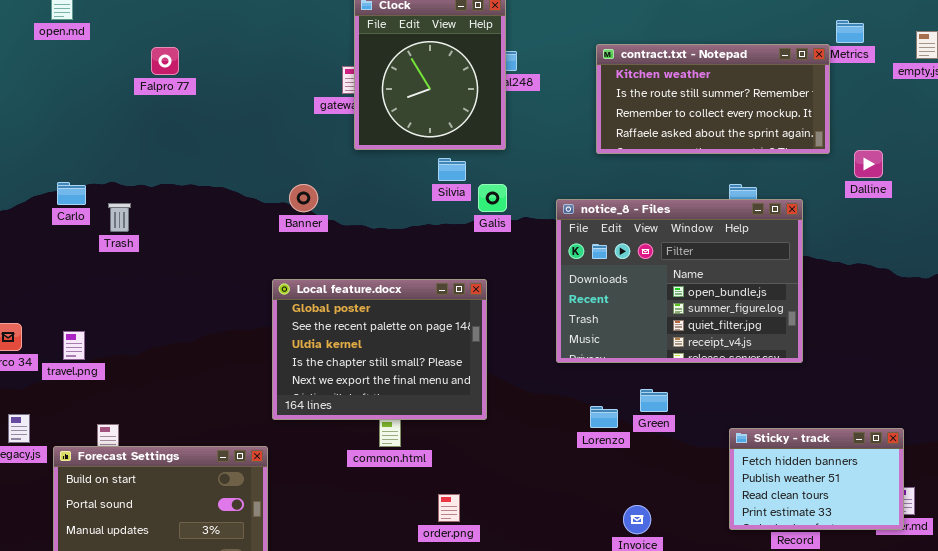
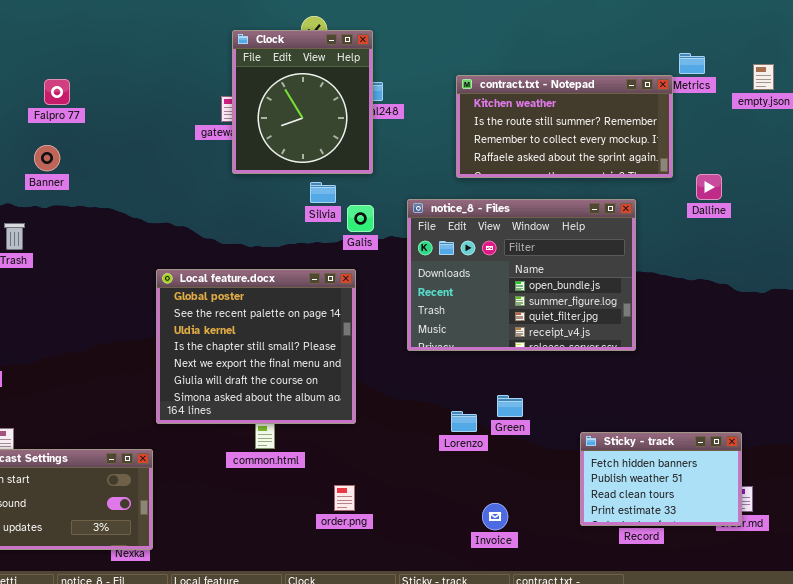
Banner: [289,184,318,212] -> [34,145,60,171], moved
notice_8 - Files: [556,199,803,363] -> [407,199,636,351], moved
Local feature.docx: [272,279,487,420] -> [156,269,356,424], resized
order.png: [438,494,460,522] -> [334,485,355,511], moved

